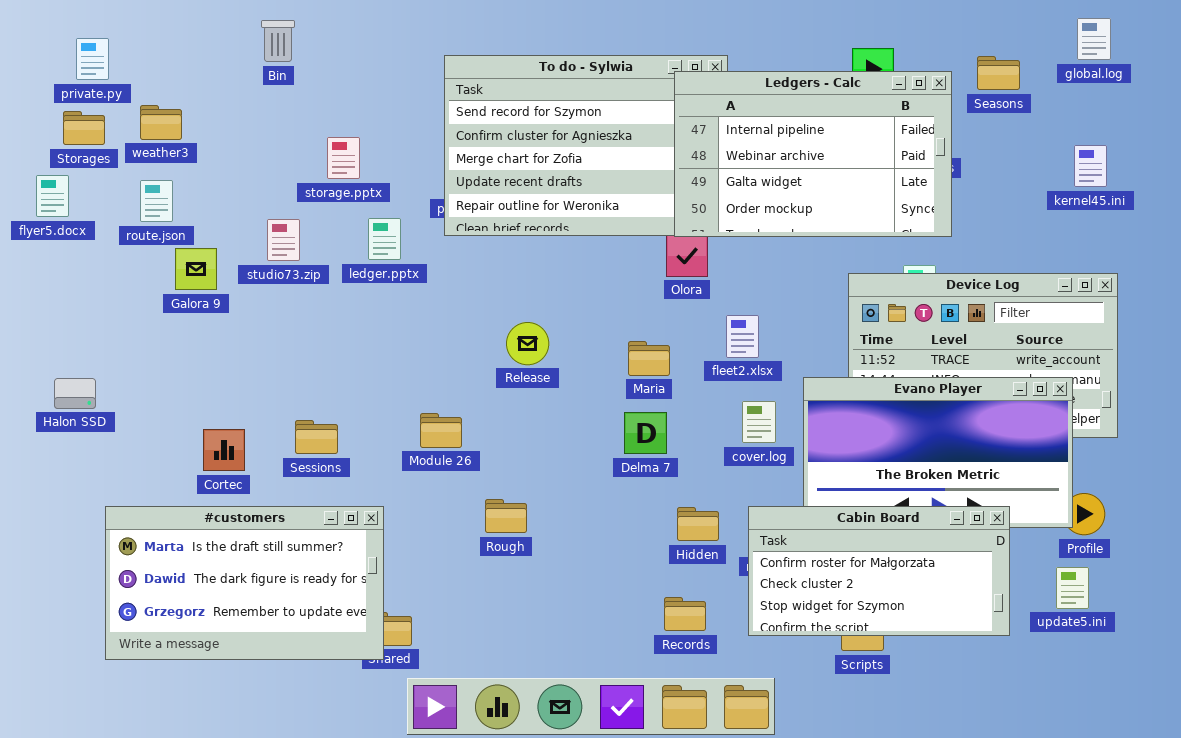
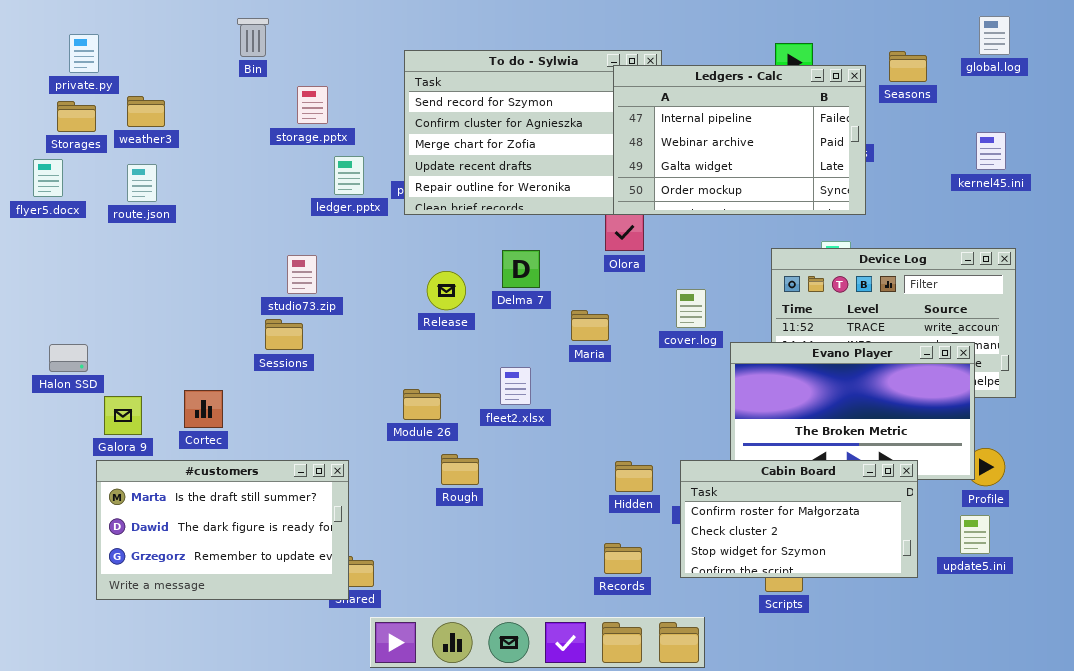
storage.pptx: [327,137,360,179] -> [297,86,328,124], moved
ledger.pptx: [368,218,401,260] -> [334,156,364,195], moved
studio73.zip: [267,219,300,261] -> [287,255,317,294], moved
Galora 9: [175,248,217,290] -> [104,396,142,435], moved
fleet2.xlsx: [726,315,759,358] -> [500,367,531,405], moved
Release: [506,322,549,365] -> [427,271,466,310], moved
cover.log: [742,401,776,443] -> [676,289,706,328], moved
Delma 7: [624,412,667,454] -> [502,250,540,288], moved
Module 26: [420,413,462,448] -> [403,389,441,420], moved
Sessions: [295,420,338,454] -> [265,319,303,350], moved

